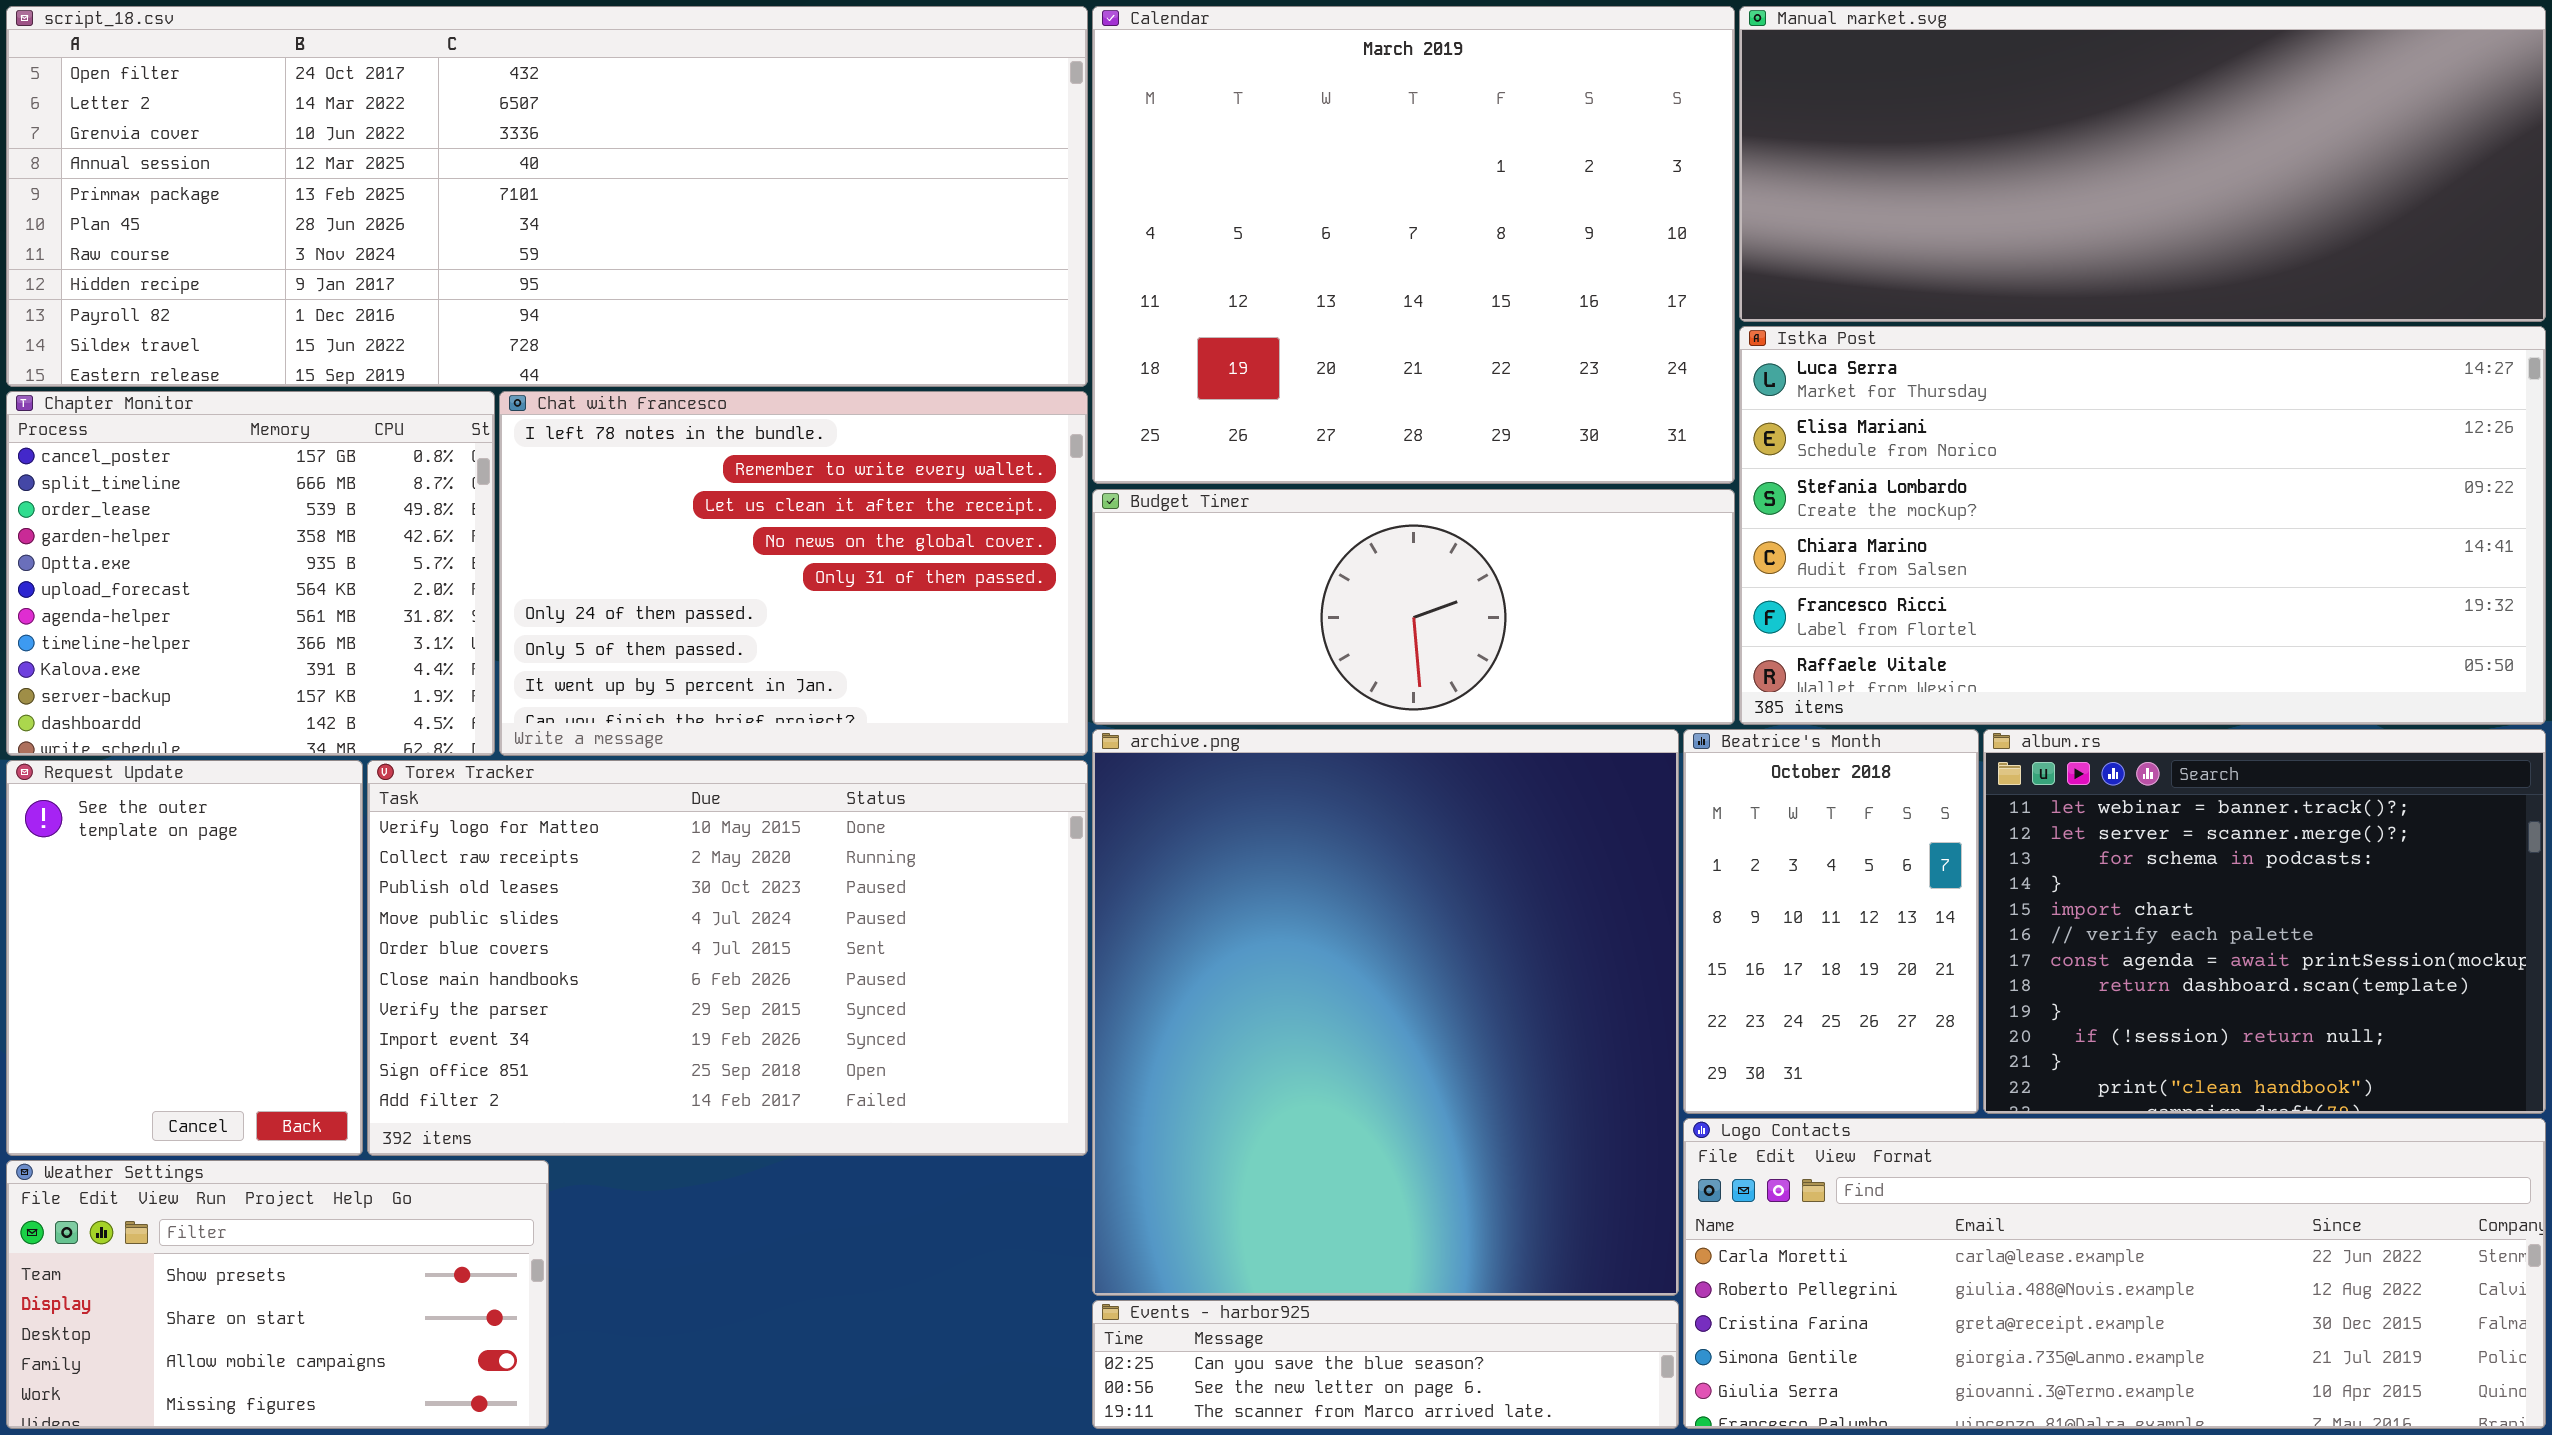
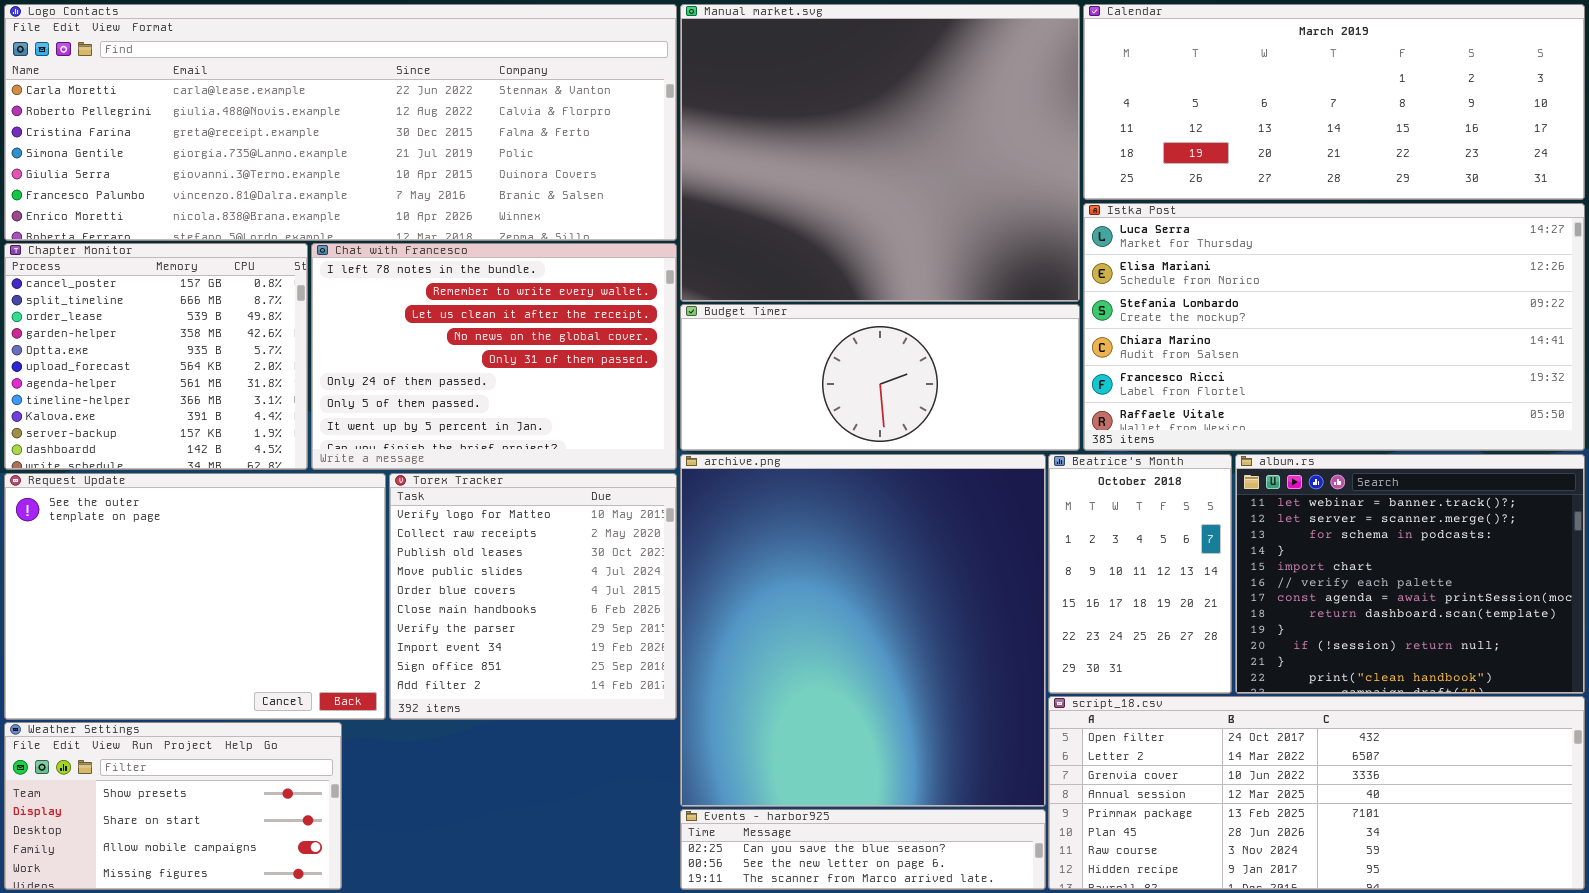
script_18.csv: [6,6,1088,387] -> [1048,696,1585,890], moved, resized
Calendar: [1092,6,1735,484] -> [1083,4,1585,200], moved, resized
Manual market.svg: [1739,6,2546,322] -> [680,4,1080,302], moved, resized
Request Update: [6,760,363,1156] -> [4,473,386,720], resized
Torex Tracker: [367,760,1088,1156] -> [389,473,677,720], resized
Logo Contacts: [1683,1118,2546,1429] -> [4,4,677,241], moved, resized

